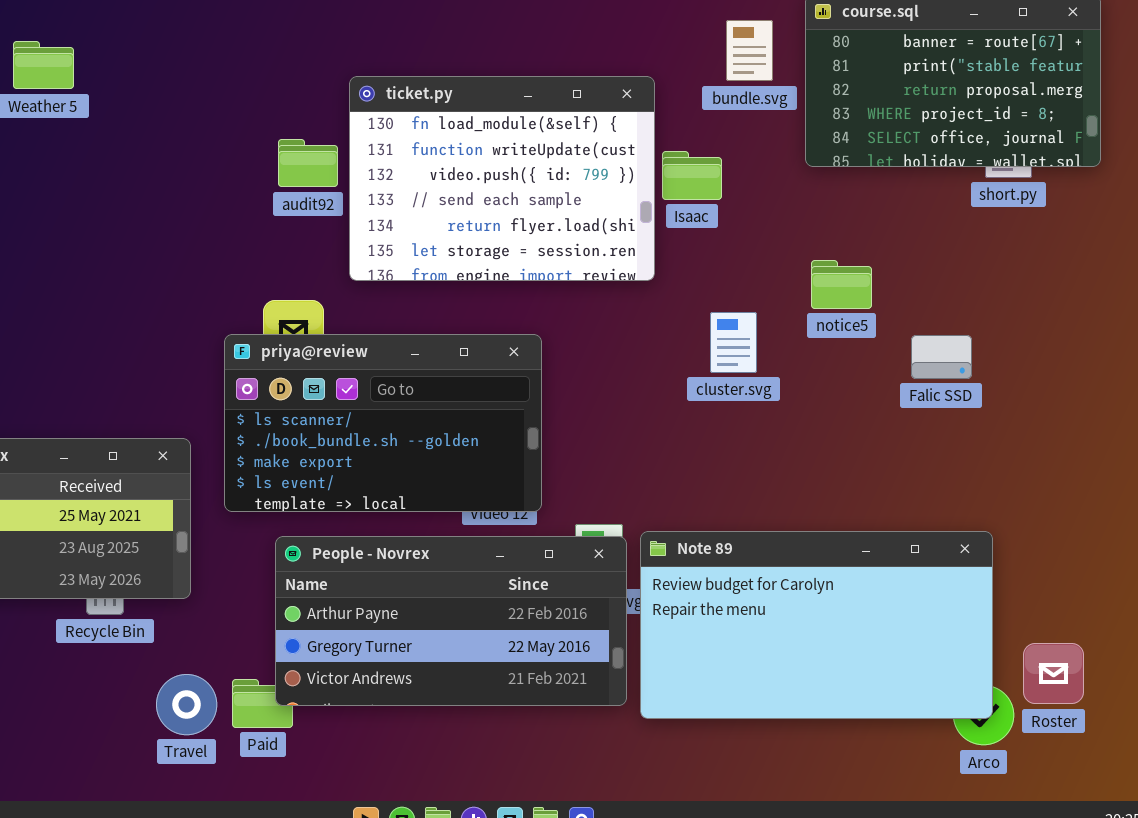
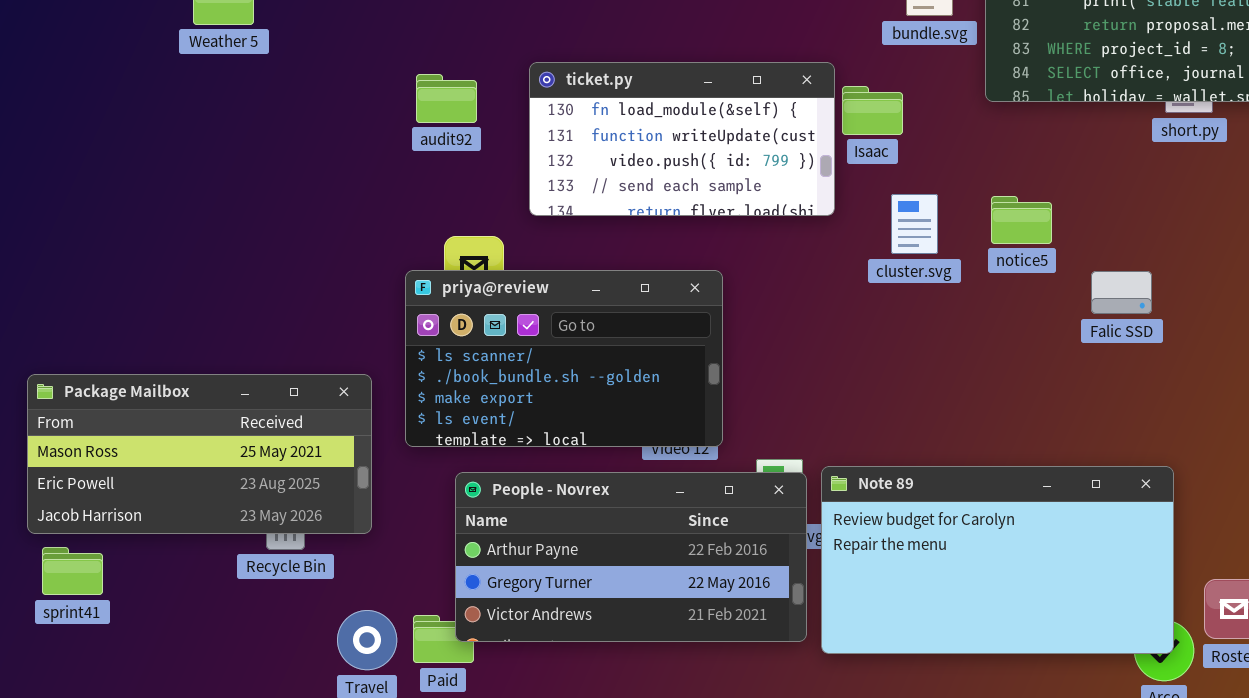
ticket.py: [349,76,655,281] -> [529,62,835,216], resized
audit92: [278,139,338,187] -> [416,74,477,123], moved
cluster.svg: [710,312,757,373] -> [891,194,938,254], moved

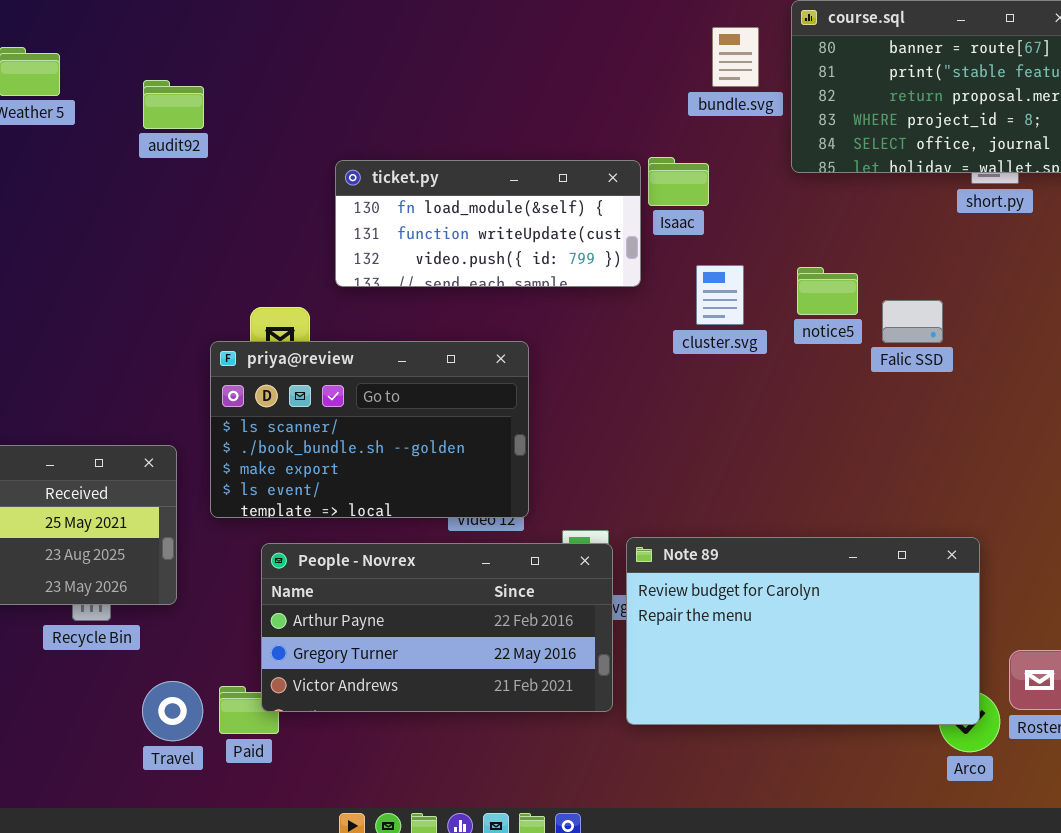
ticket.py: [529,62,835,216] -> [335,160,641,287], resized
audit92: [416,74,477,123] -> [143,80,204,129], moved
Falic SSD: [1091,271,1152,314] -> [882,300,943,343], moved

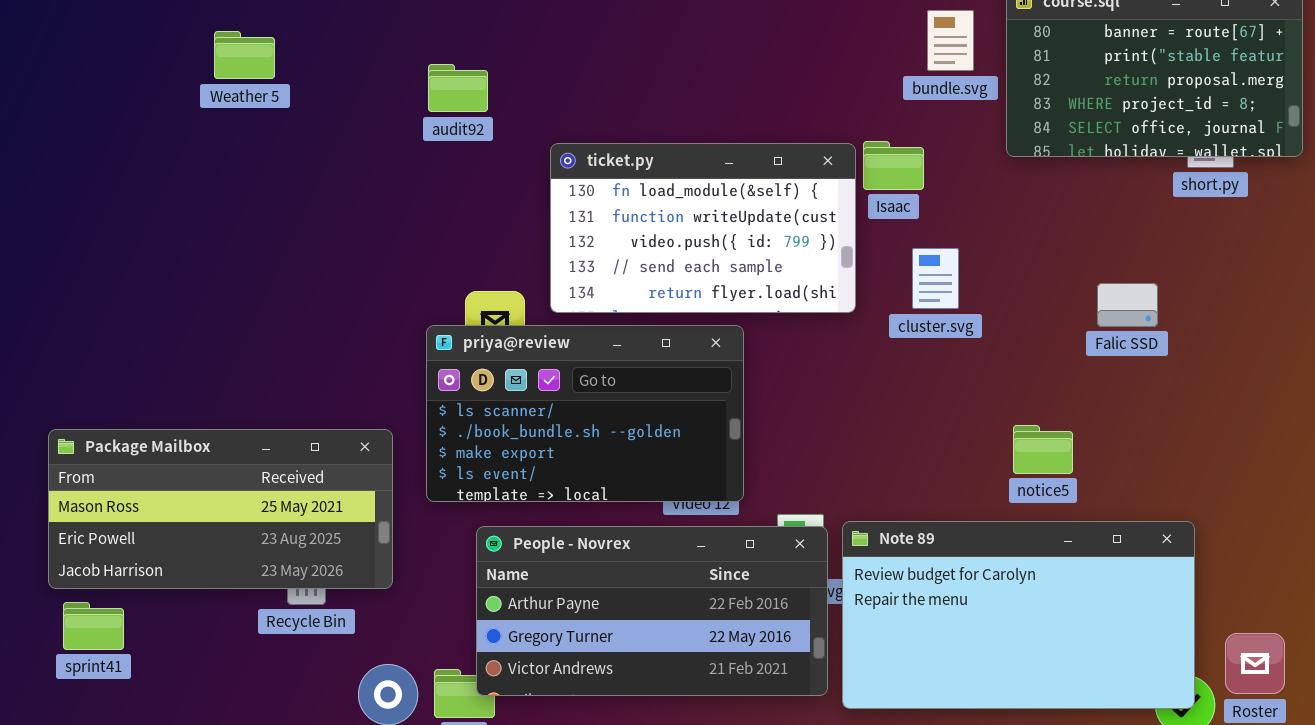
audit92: [143,80,204,129] -> [428,64,488,112], moved
ticket.py: [335,160,641,287] -> [550,143,856,313], resized
notice5: [797,267,858,315] -> [1013,425,1073,474], moved

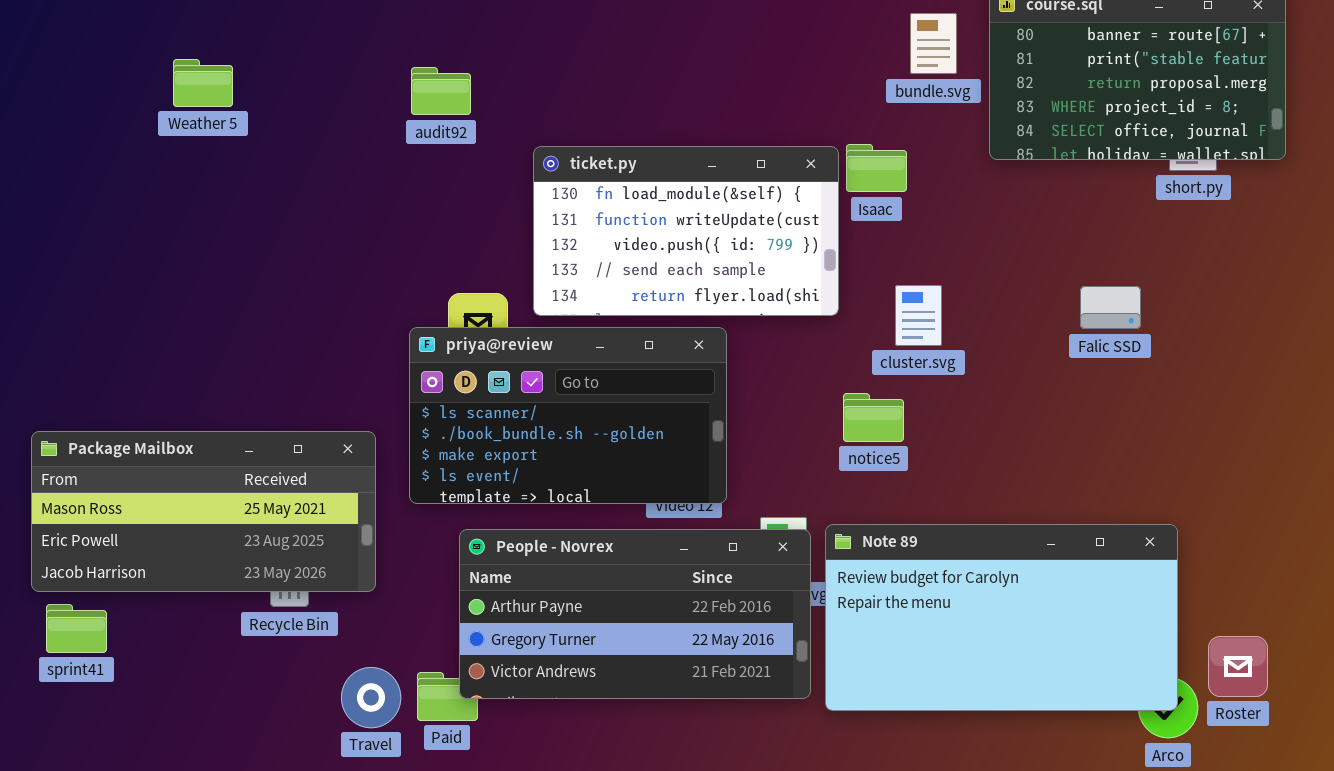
Weather 5: [214,31,275,79] -> [173,59,233,107], moved
cluster.svg: [912,248,959,309] -> [895,285,942,346], moved
notice5: [1013,425,1073,474] -> [843,393,904,442], moved

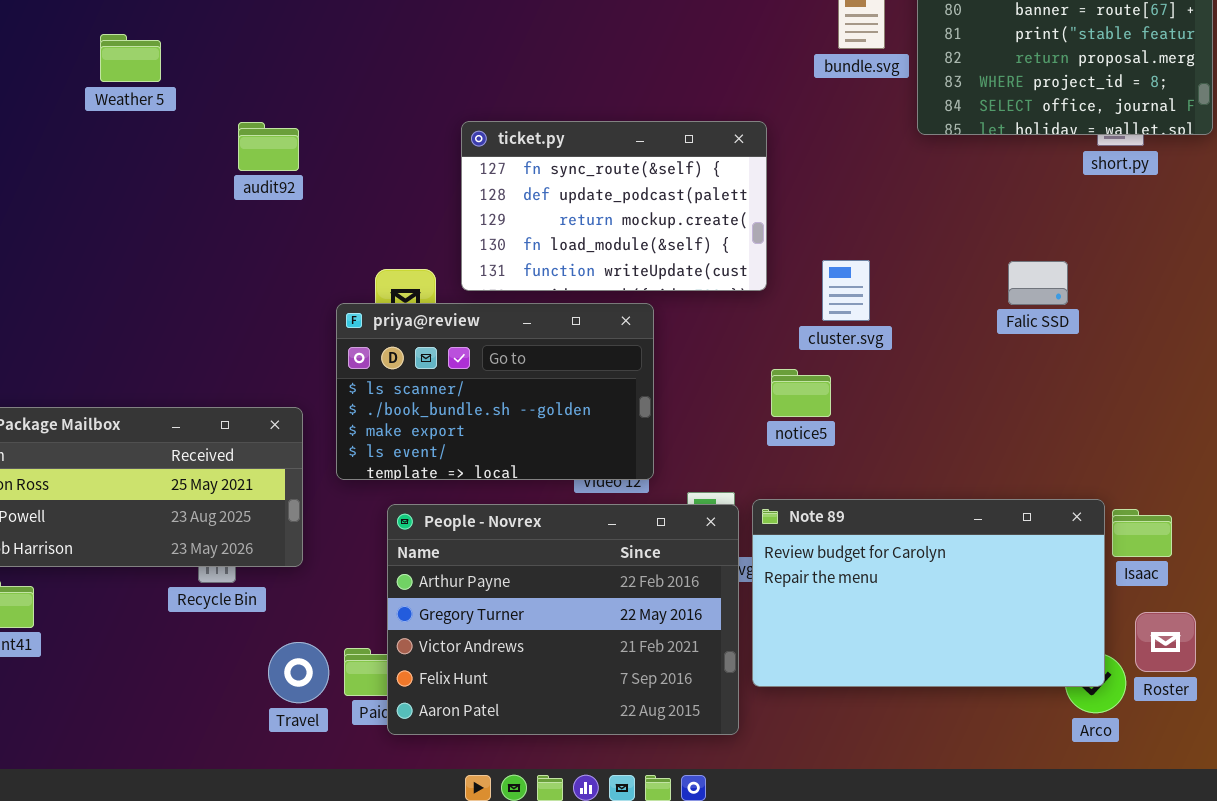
audit92: [411,67,471,115] -> [238,122,299,171], moved
Isaac: [846,144,907,192] -> [1112,509,1172,557], moved
ticket.py: [533,146,839,316] -> [461,121,767,291], scrolled up 3 rows
People - Novrex: [459,529,811,699] -> [387,504,739,735], resized

